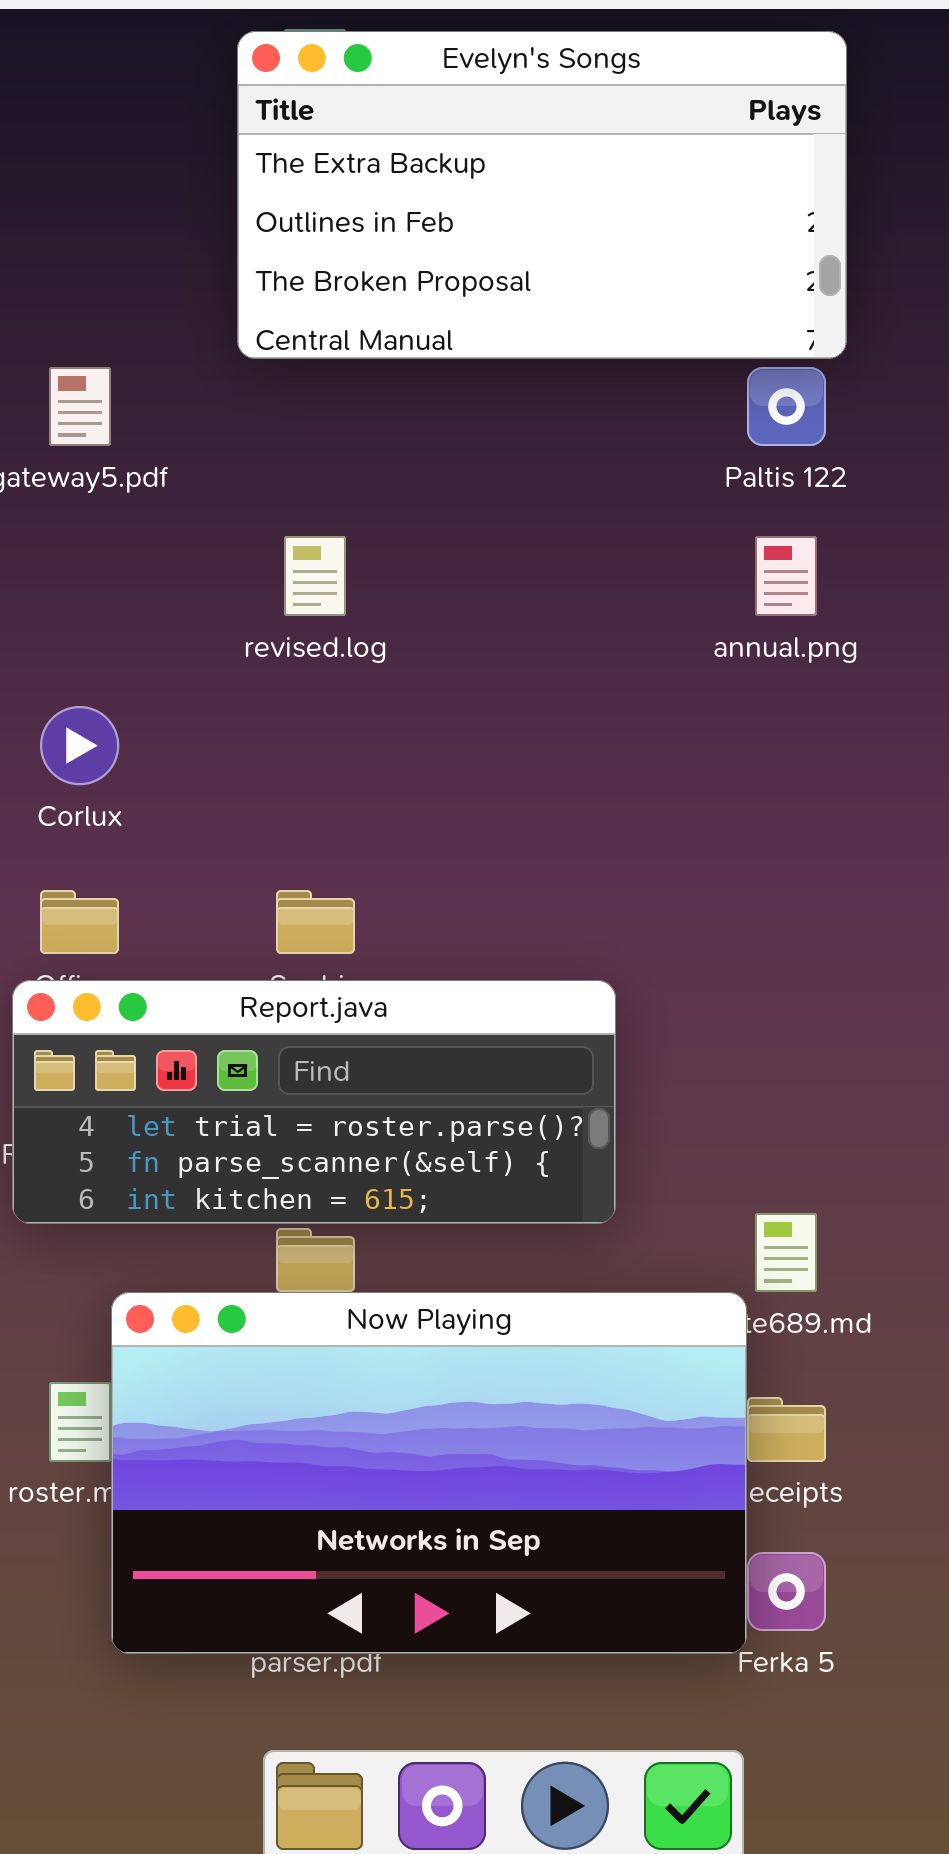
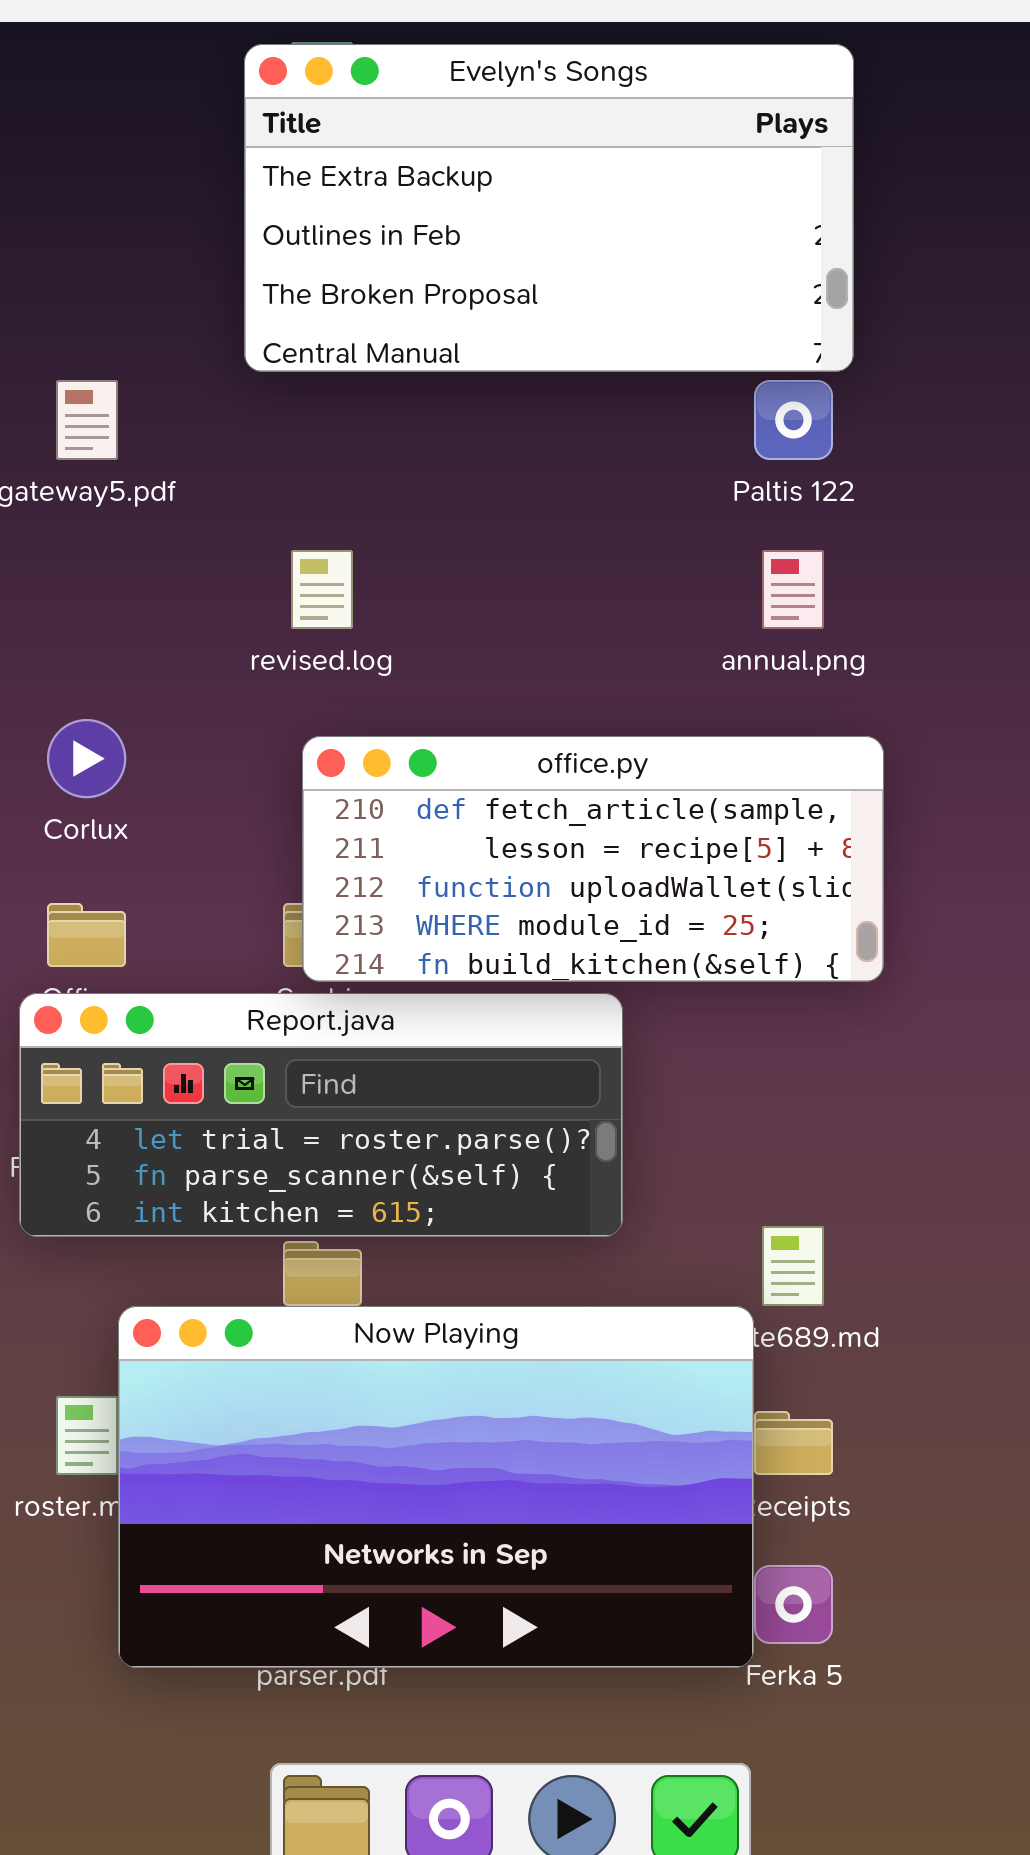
office.py: none -> [302,736,884,982], opened

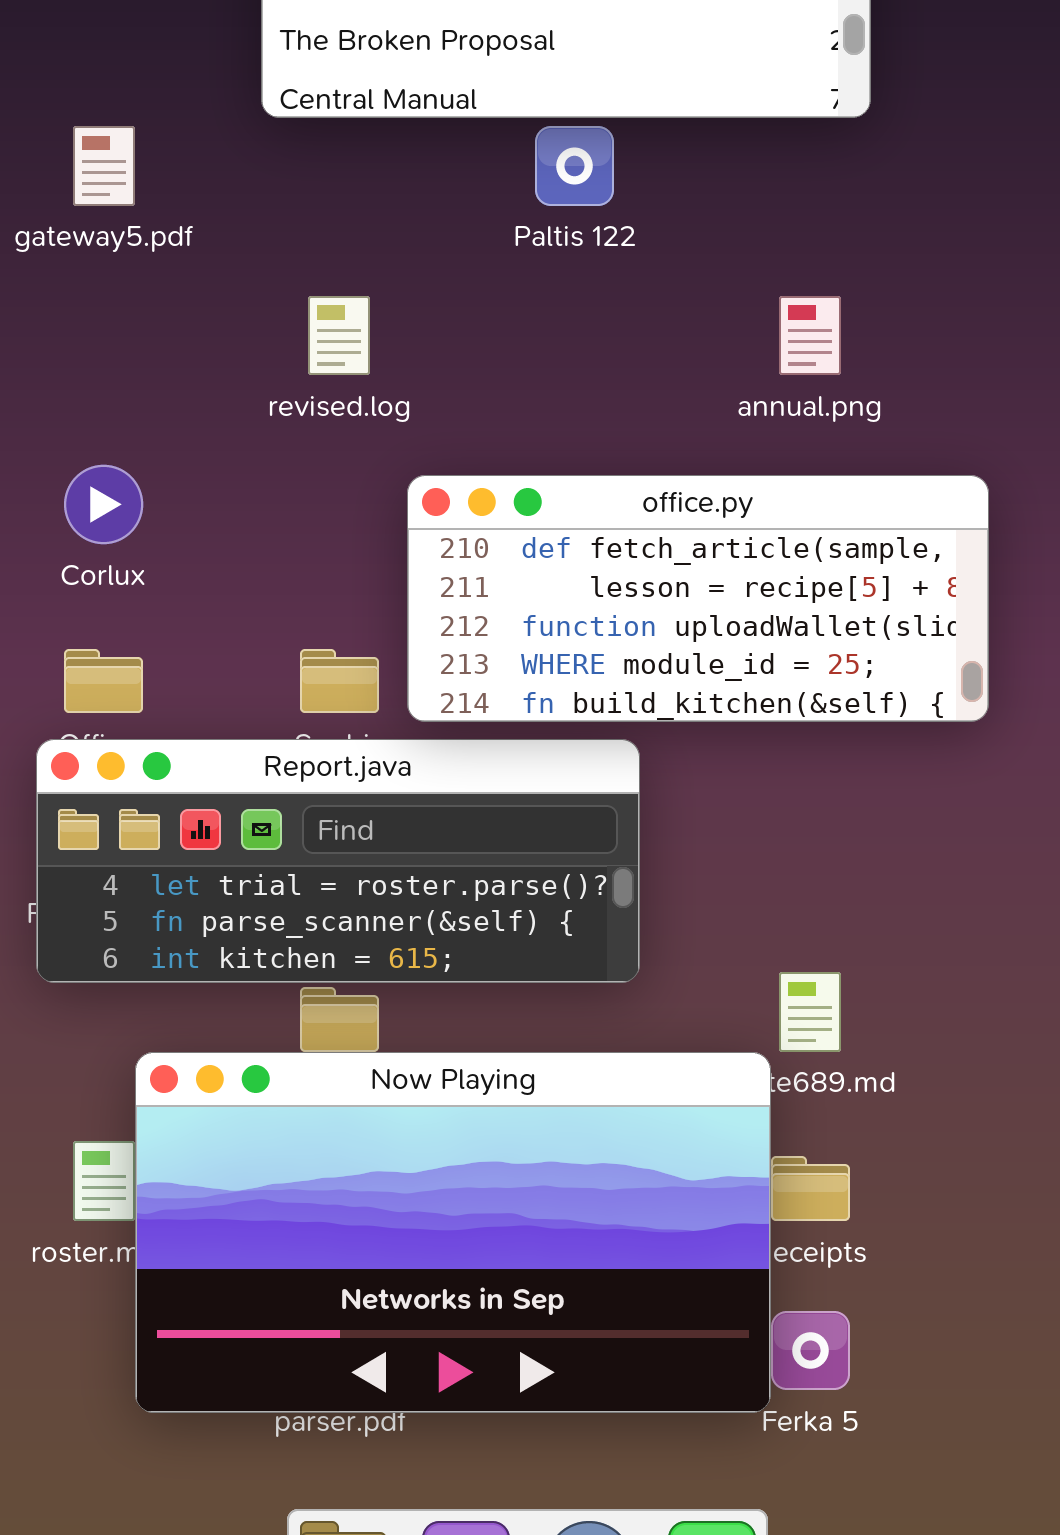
Paltis 122: [754,380,833,460] -> [535,126,614,206], moved
office.py: [302,736,884,982] -> [407,475,989,722], moved

